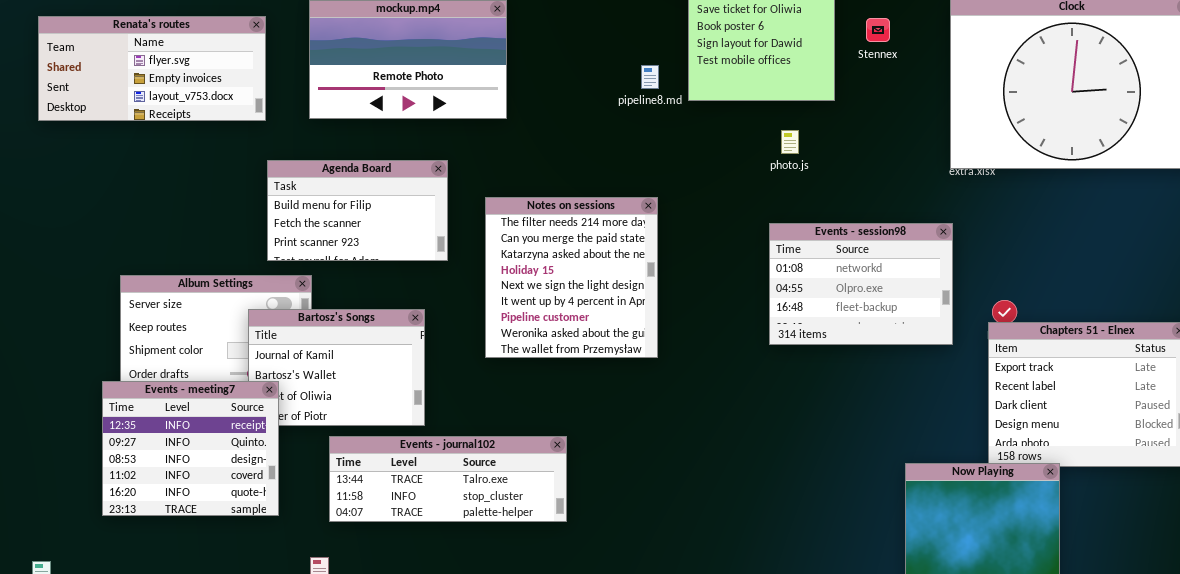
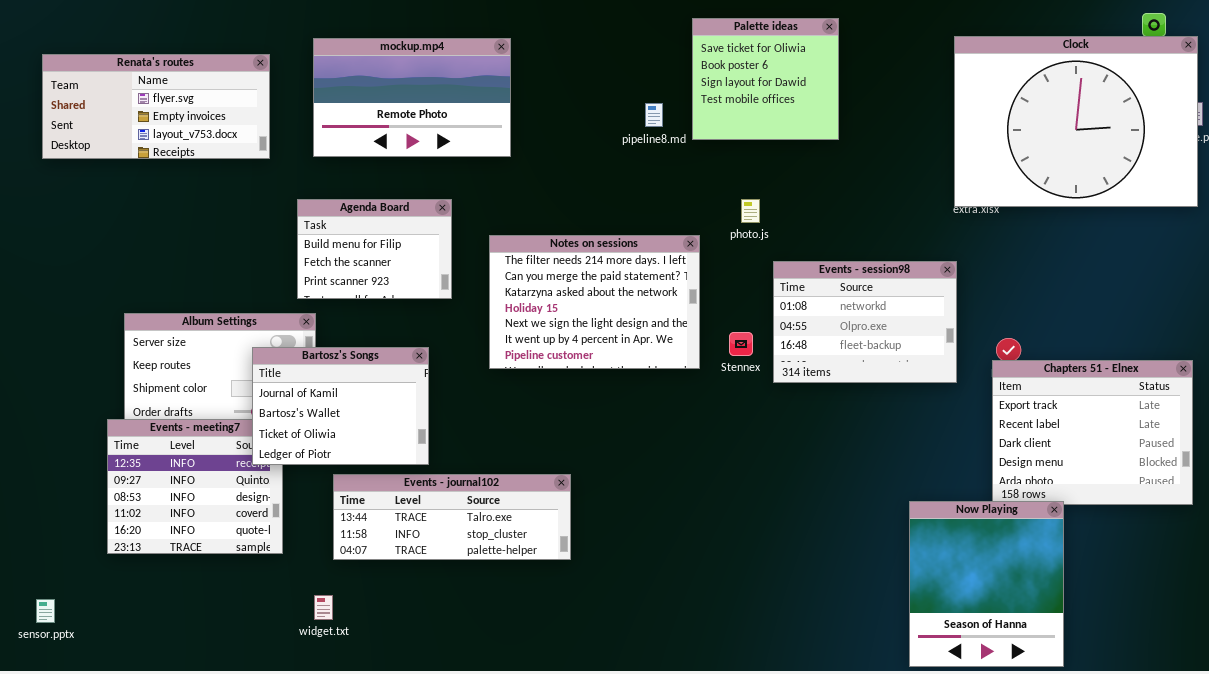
Stennex: [866,18,890,42] -> [729,332,753,356], moved
photo.js: [781,130,799,154] -> [741,199,760,223], moved
Agenda Board: [267,160,448,261] -> [297,199,452,299], resized
Notes on sessions: [485,197,658,358] -> [489,235,700,369], resized
Bartosz's Songs: [248,309,425,426] -> [252,347,429,465], raised

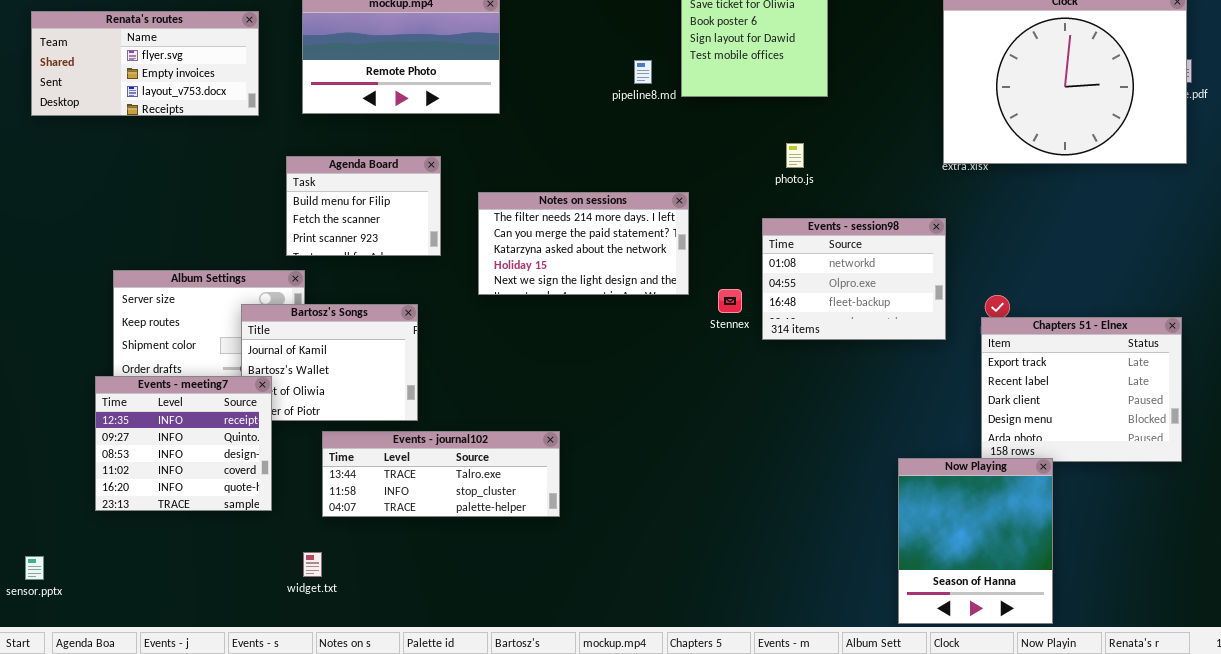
photo.js: [741,199,760,223] -> [786,143,804,168], moved
Notes on sessions: [489,235,700,369] -> [478,192,689,295], resized
Events - meeting7: [107,419,283,554] -> [95,376,272,511], raised

